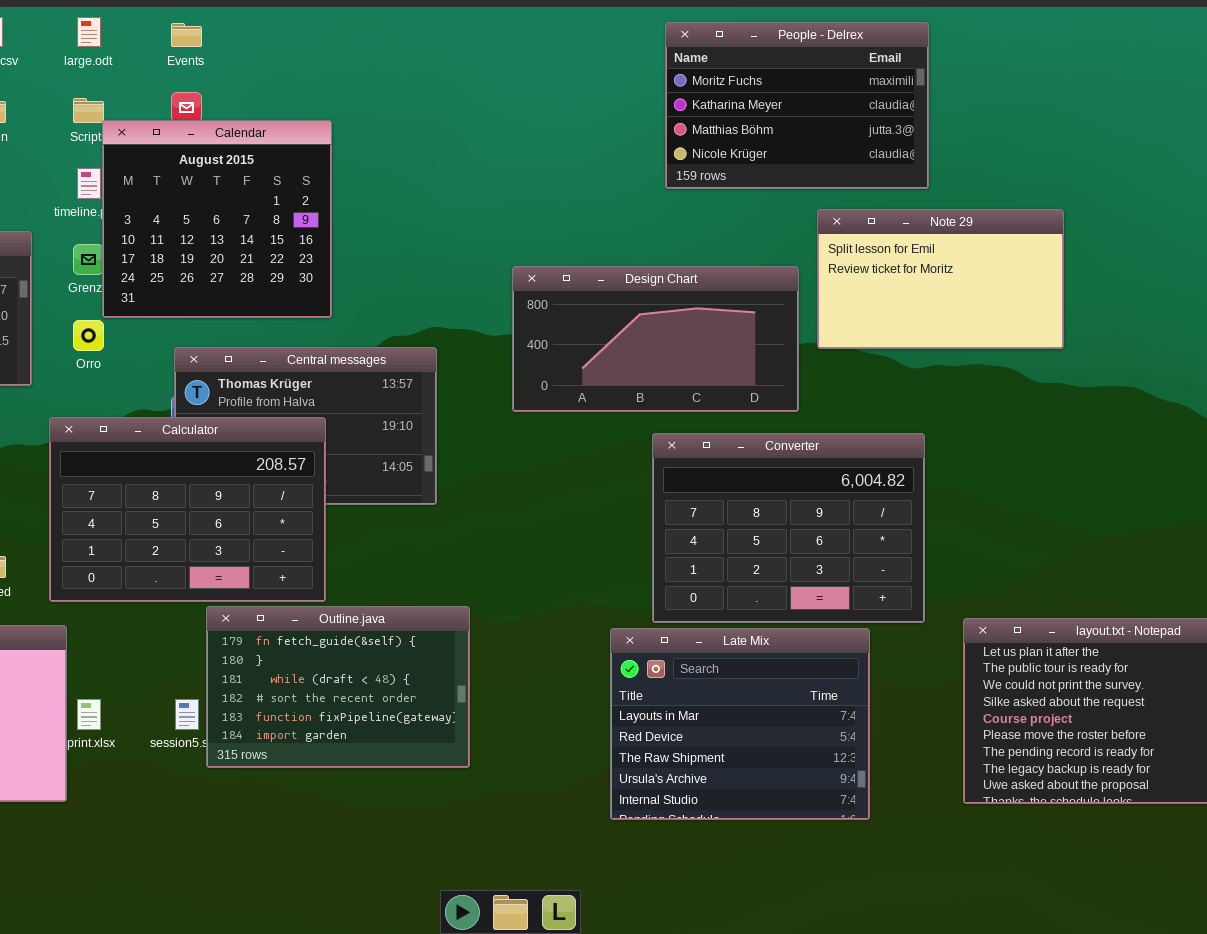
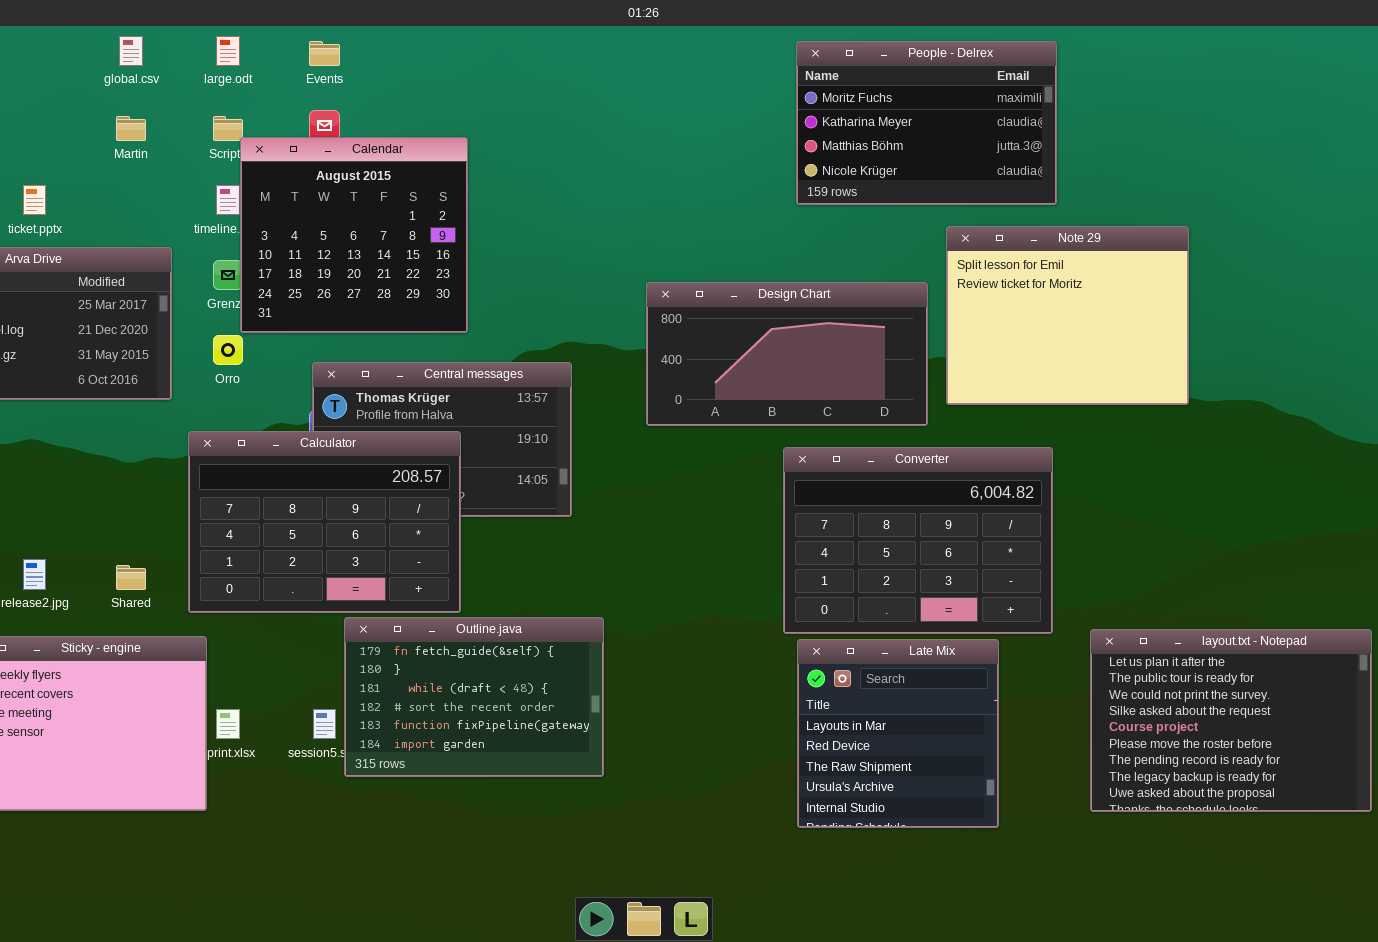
Note 29: [817,209,1064,349] -> [946,226,1189,405], resized
Late Mix: [610,628,870,820] -> [797,639,999,828], resized

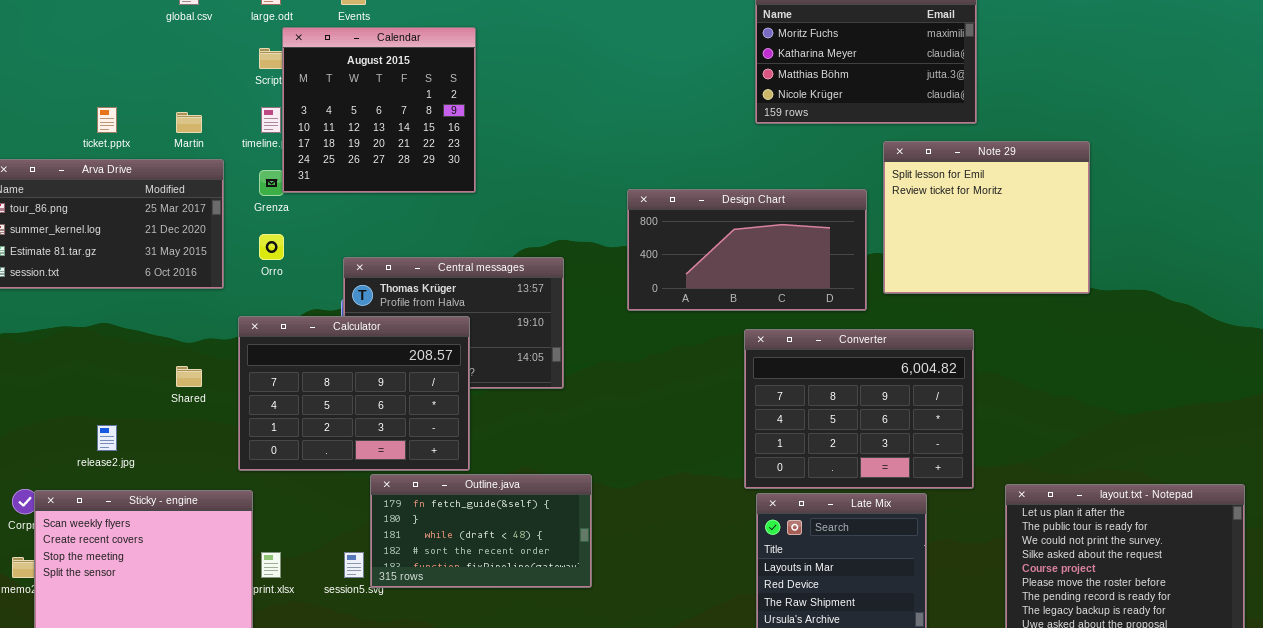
Martin: [116,116,146,141] -> [176,112,202,133], moved
Calendar: [240,137,468,333] -> [282,27,476,193], moved
Shared: [116,565,146,590] -> [176,366,202,387], moved
Outline.java: [344,617,604,777] -> [370,474,592,588], resized

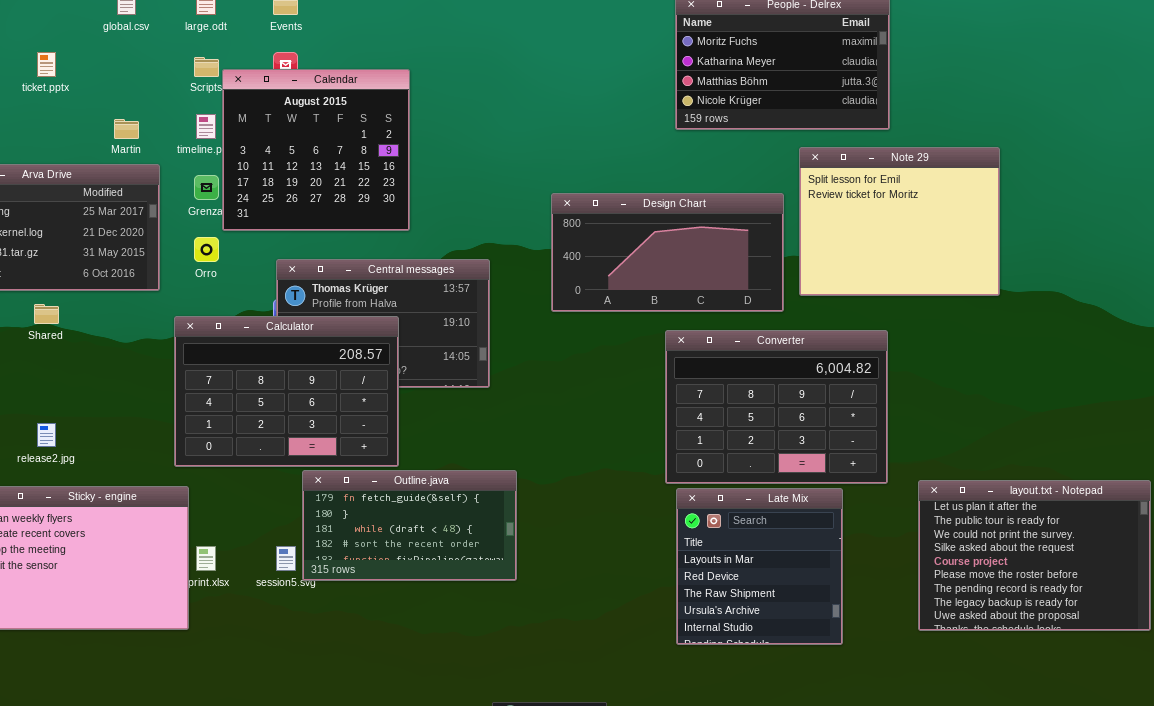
Calendar: [282,27,476,193] -> [222,69,410,231], moved
ticket.pptx: [97,107,117,133] -> [37,52,56,77], moved
Shared: [176,366,202,387] -> [34,304,59,324], moved

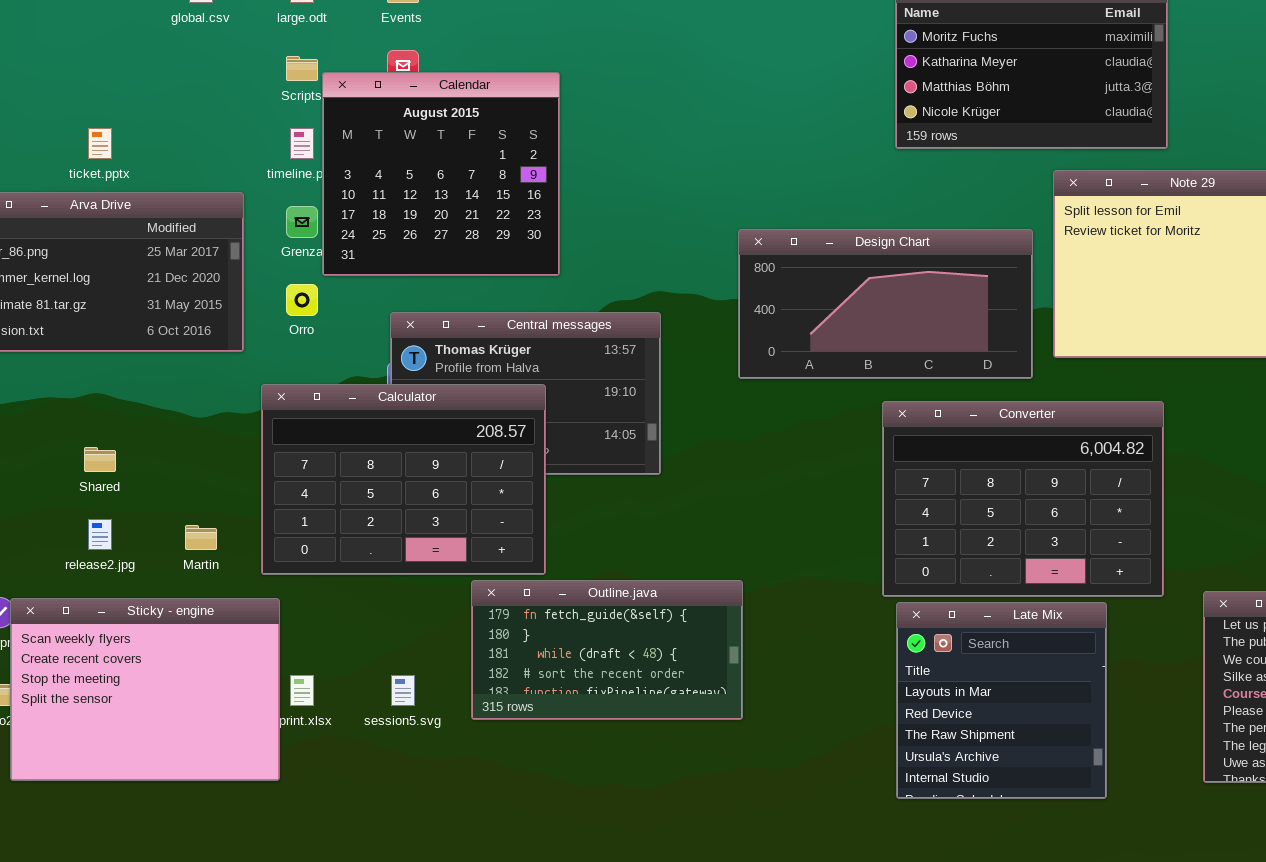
ticket.pptx: [37,52,56,77] -> [88,128,112,159], moved
Martin: [114,119,139,139] -> [185,525,217,550], moved
Shared: [34,304,59,324] -> [84,447,116,472], moved
Outline.java: [302,470,517,581] -> [471,580,743,720], moved

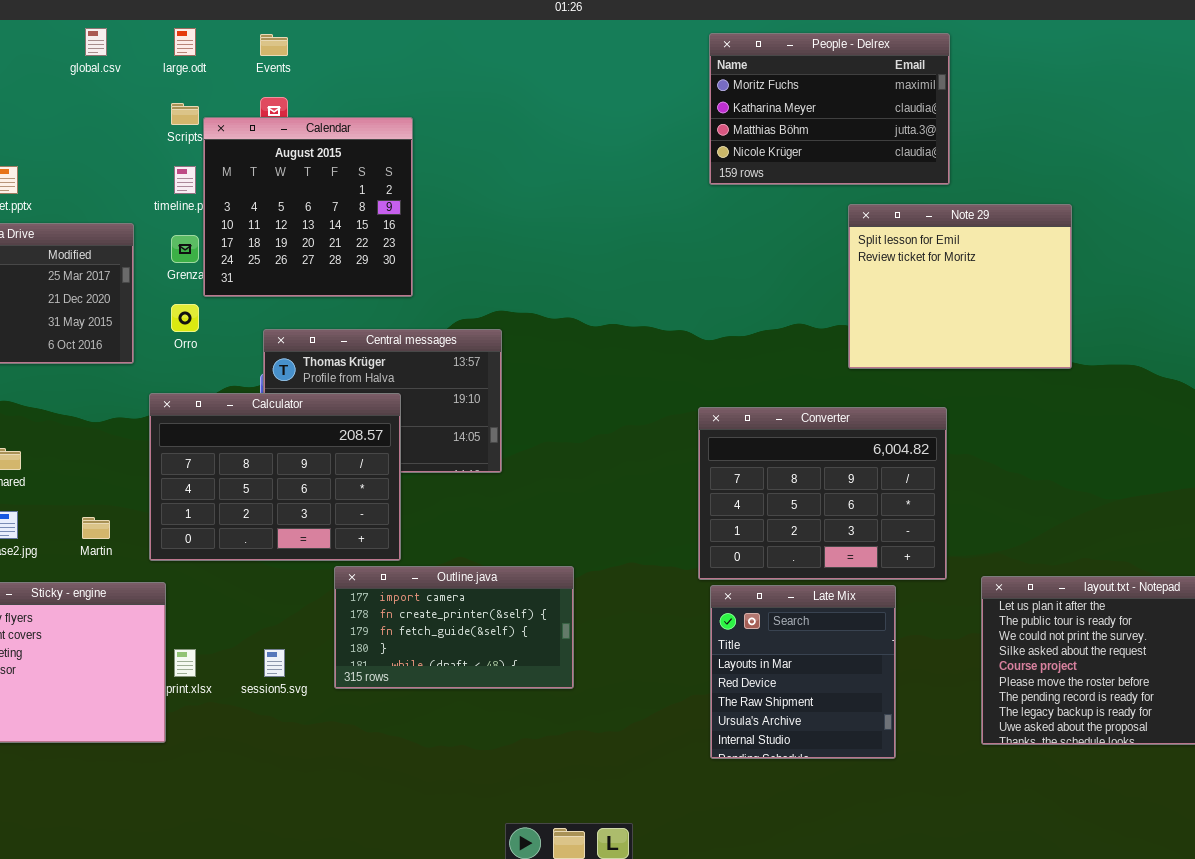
Design Chart: [738,229,1033,379] -> none, closed
Outline.java: [471,580,743,720] -> [334,566,574,689], scrolled up 2 rows

